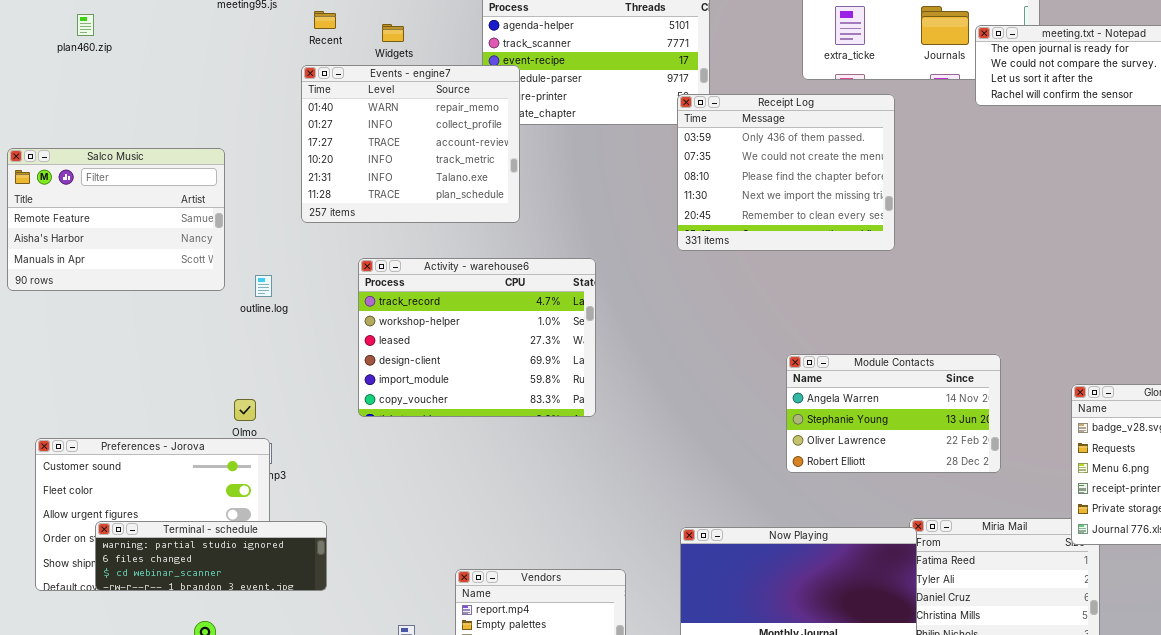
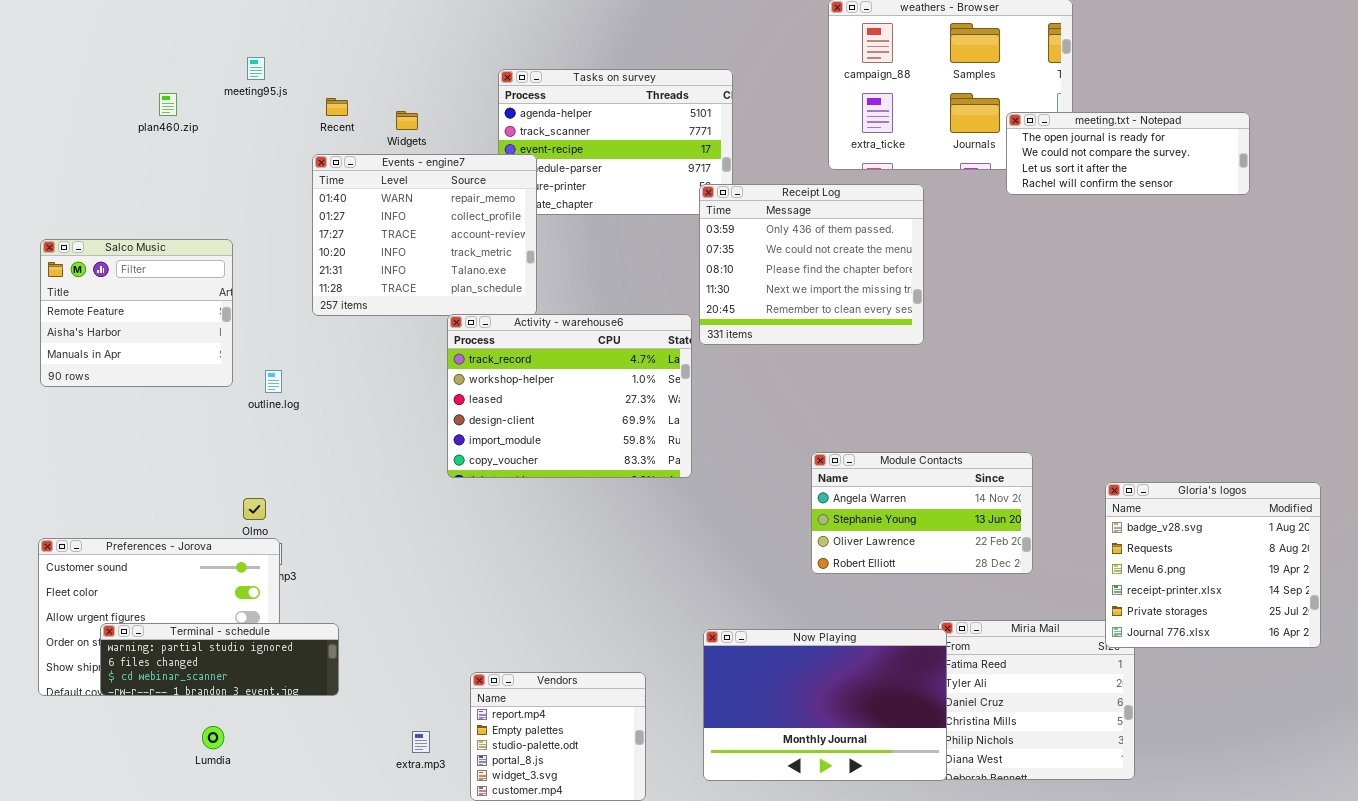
plan460.zip: [77,14,94,36] -> [159,93,177,116], moved
Salco Music: [7,148,225,291] -> [40,239,233,387], resized
Activity - warehouse6: [358,258,596,417] -> [447,314,692,478], moved

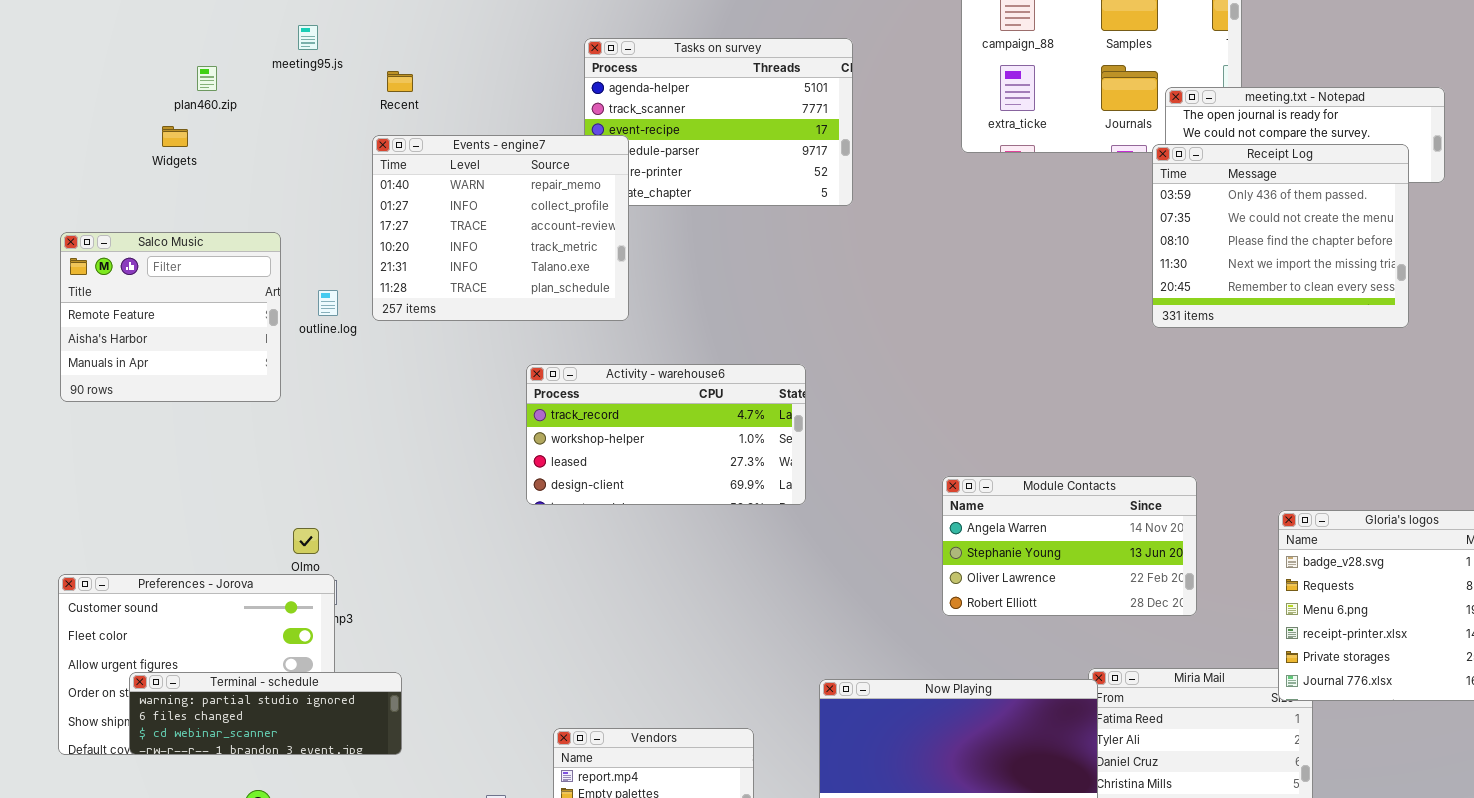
Widgets: [396,111,418,130] -> [162,126,188,147], moved
Receipt Log: [699,184,924,345] -> [1152,144,1409,328], moved
Activity - warehouse6: [447,314,692,478] -> [526,364,806,505], resized
outline.log: [265,370,282,393] -> [318,290,338,316], moved

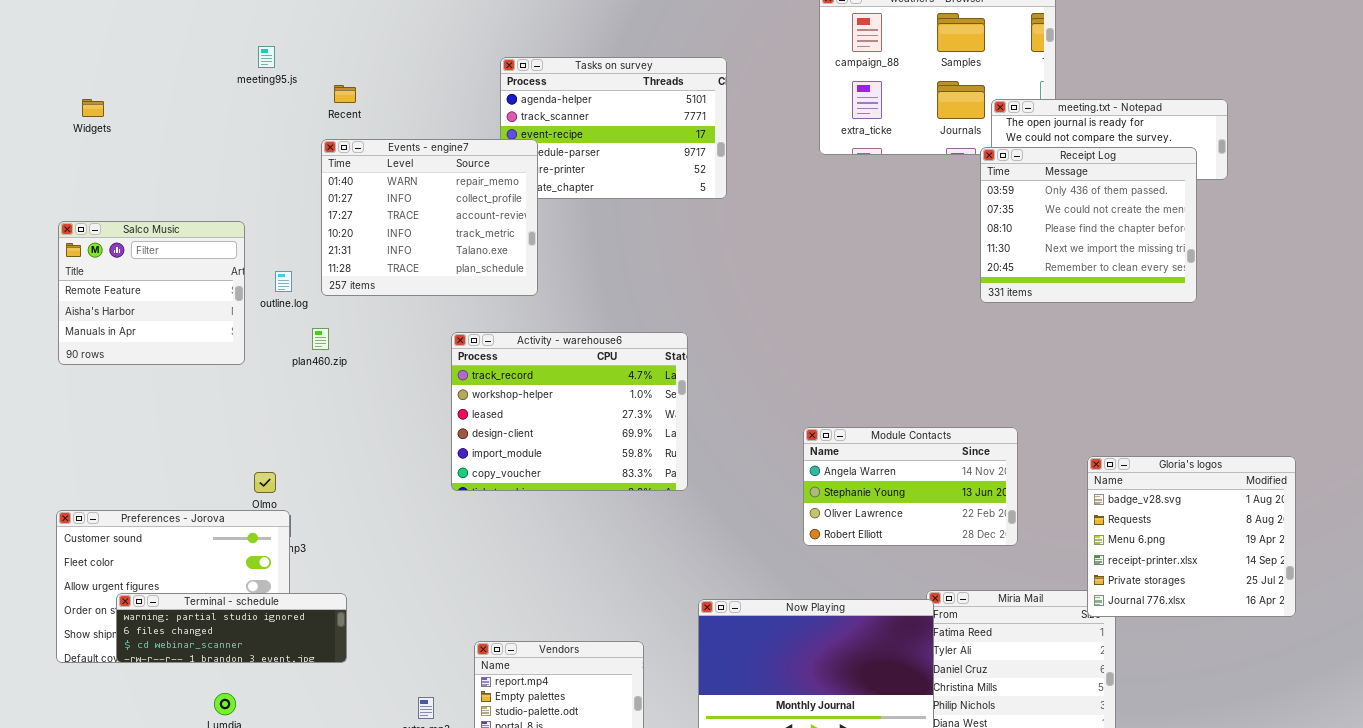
plan460.zip: [197,66,217,91] -> [312,328,329,350], moved
Widgets: [162,126,188,147] -> [82,99,104,117], moved
Activity - warehouse6: [526,364,806,505] -> [451,332,688,491], resized

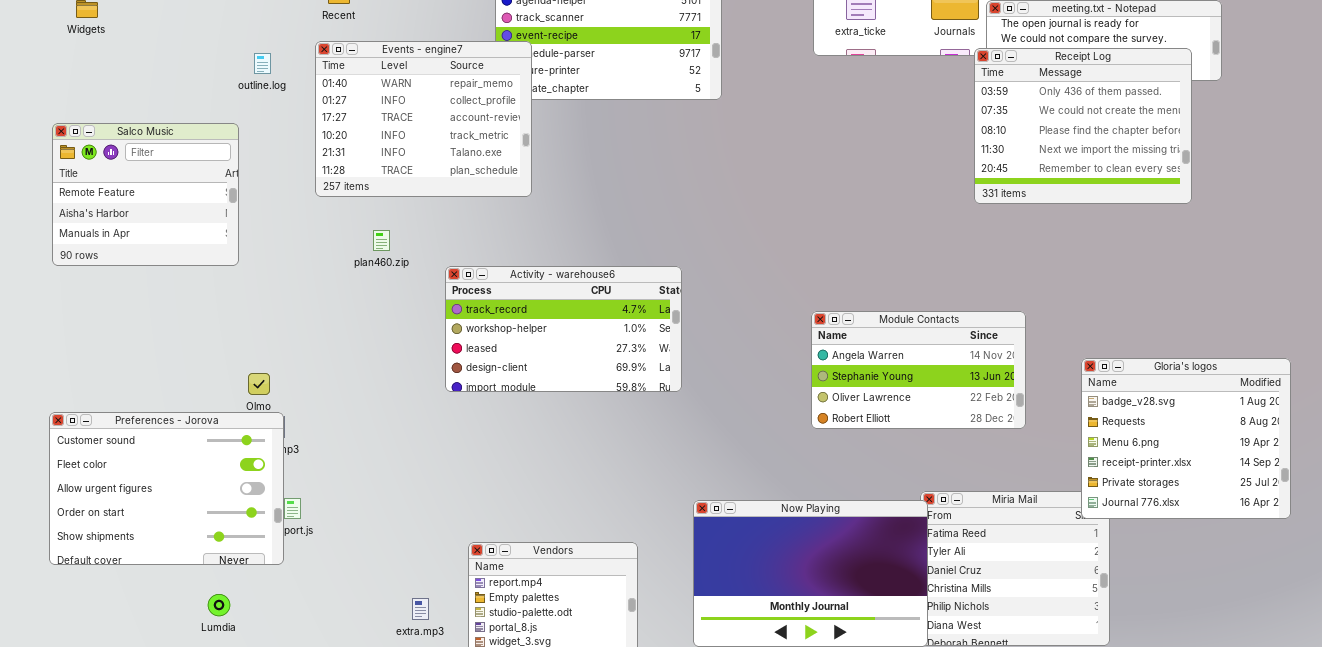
outline.log: [275,271,292,292] -> [254,53,271,74], moved
plan460.zip: [312,328,329,350] -> [373,230,390,251], moved
Activity - warehouse6: [451,332,688,491] -> [445,266,682,392], resized
Module Contacts: [803,427,1018,546] -> [811,311,1026,429], moved
Terminal - schedule: [116,593,347,663] -> none, closed

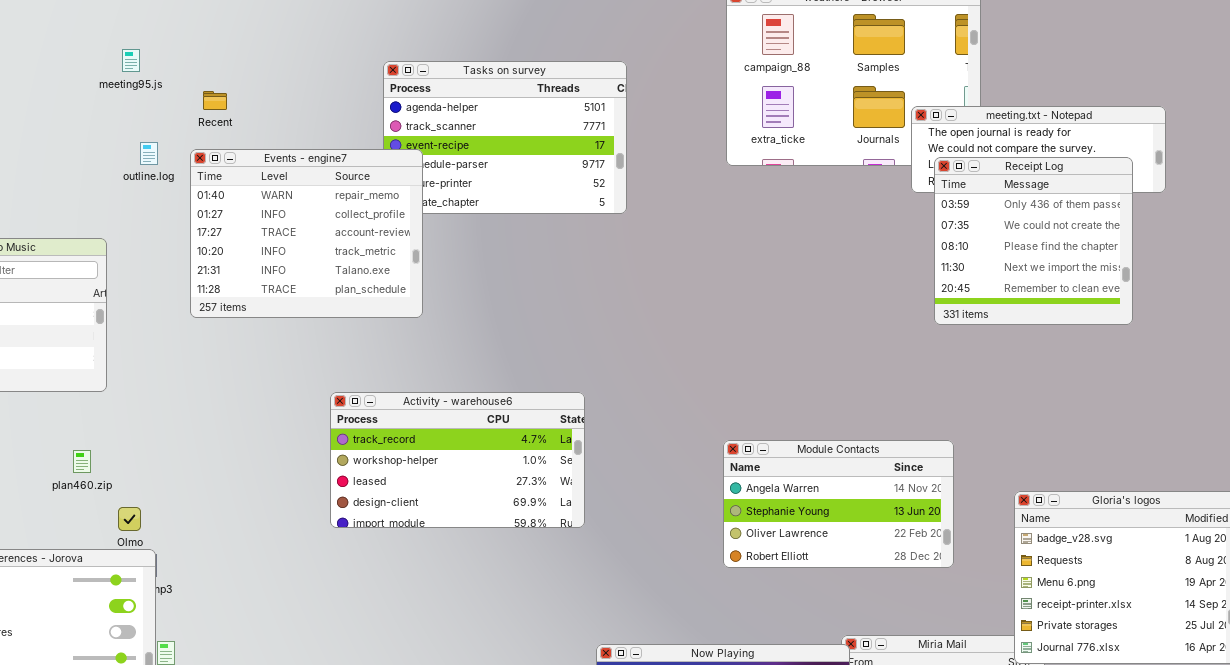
Receipt Log: [974,48,1192,204] -> [934,157,1133,325], resized
outline.log: [254,53,271,74] -> [140,142,158,165], moved
plan460.zip: [373,230,390,251] -> [73,450,91,473], moved

